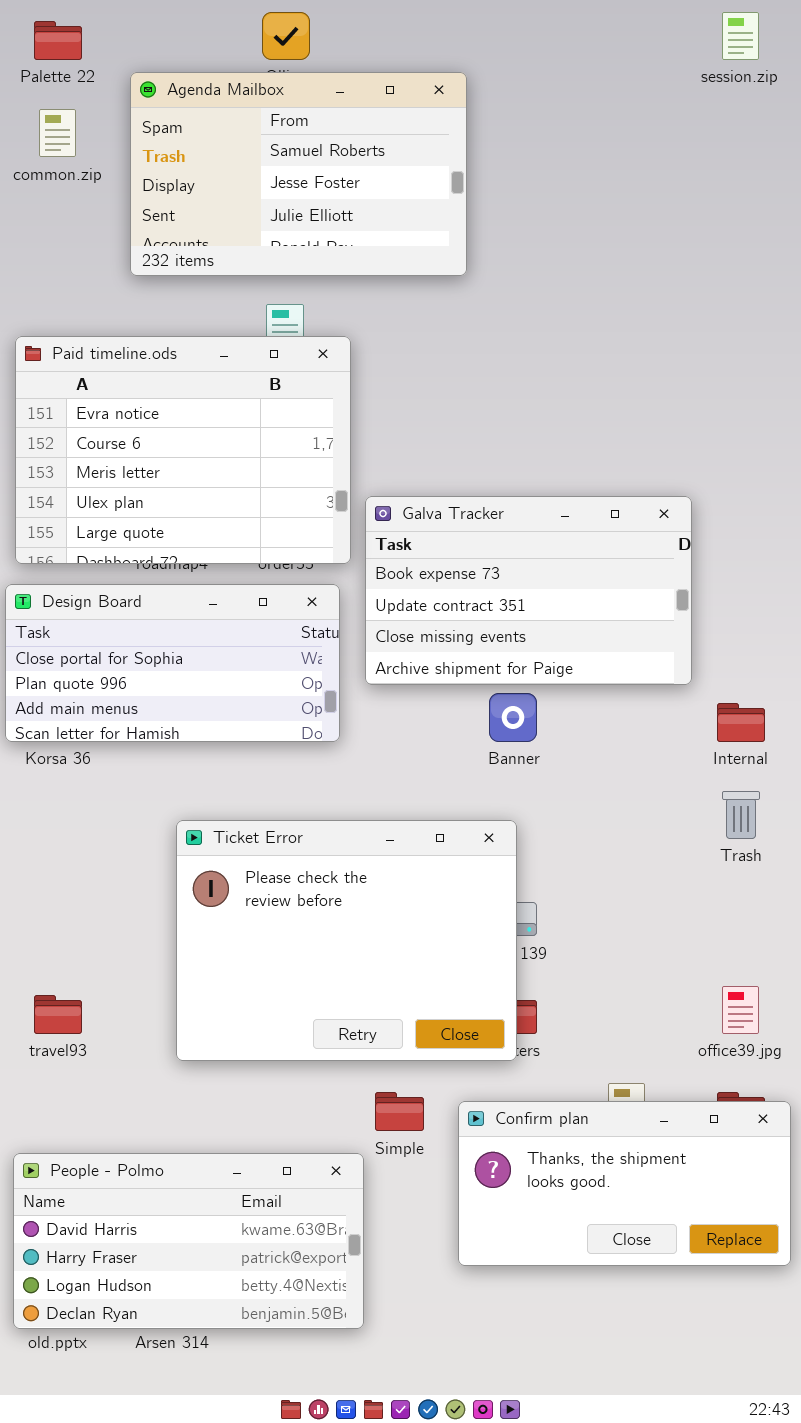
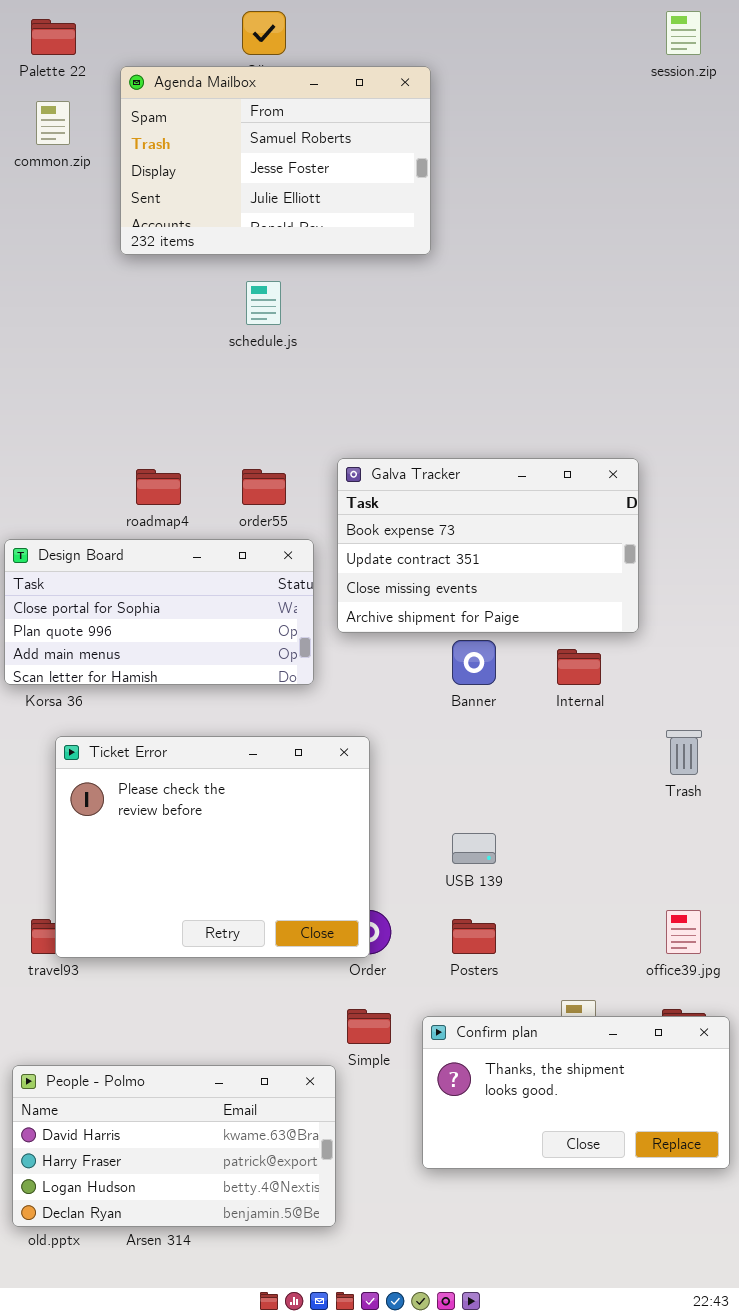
Paid timeline.ods: [15,336,351,564] -> none, closed
Internal: [717,703,765,742] -> [557,649,601,685], moved
Ticket Error: [176,820,517,1061] -> [55,736,370,958], moved

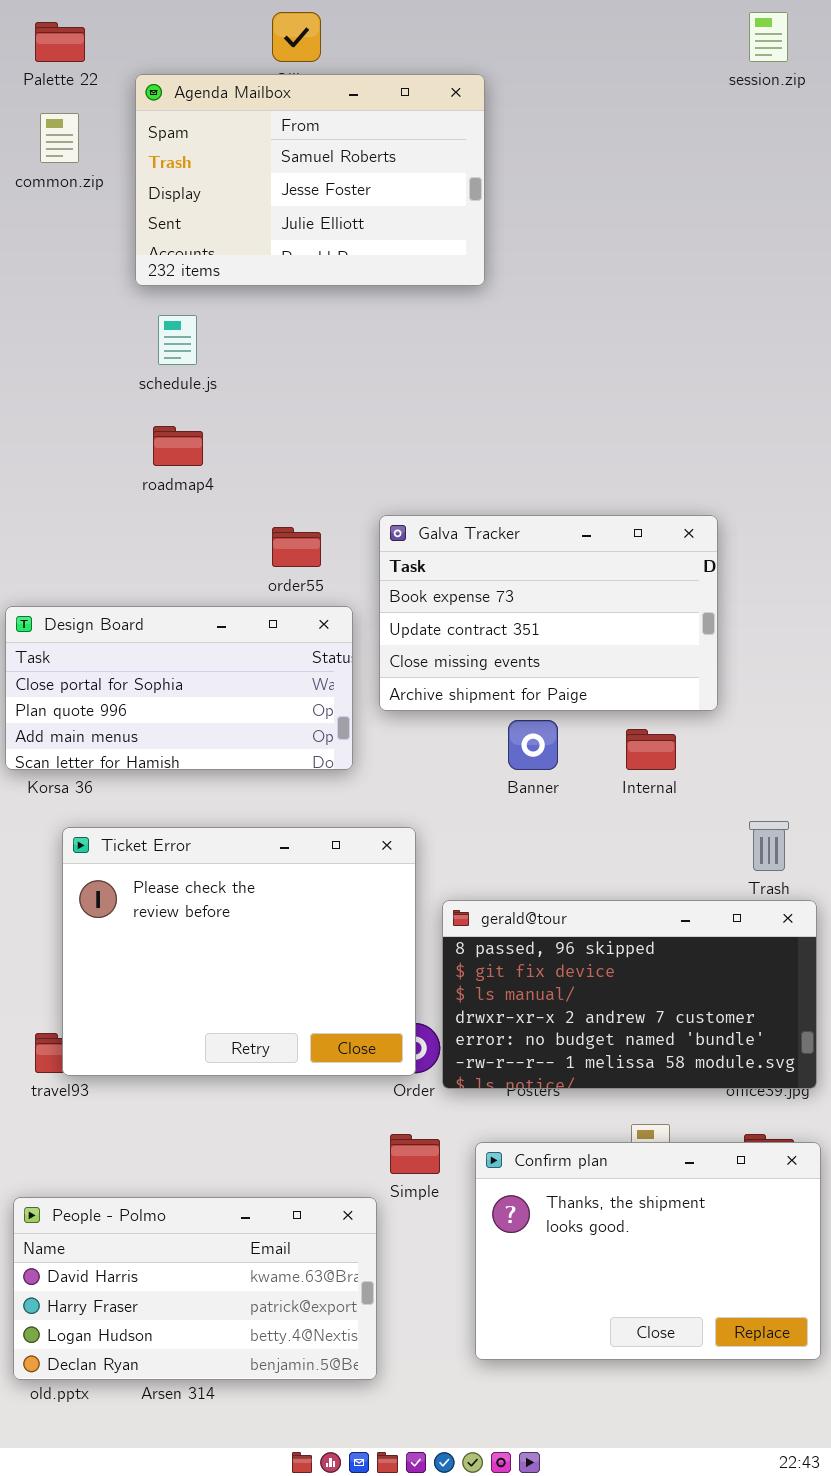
schedule.js: [246,281,281,325] -> [158,315,197,365], moved
roadmap4: [136,469,181,505] -> [153,426,203,466], moved
gerald@tour: none -> [442,900,817,1089], opened
Confirm plan: [422,1016,730,1169] -> [475,1142,821,1360], resized

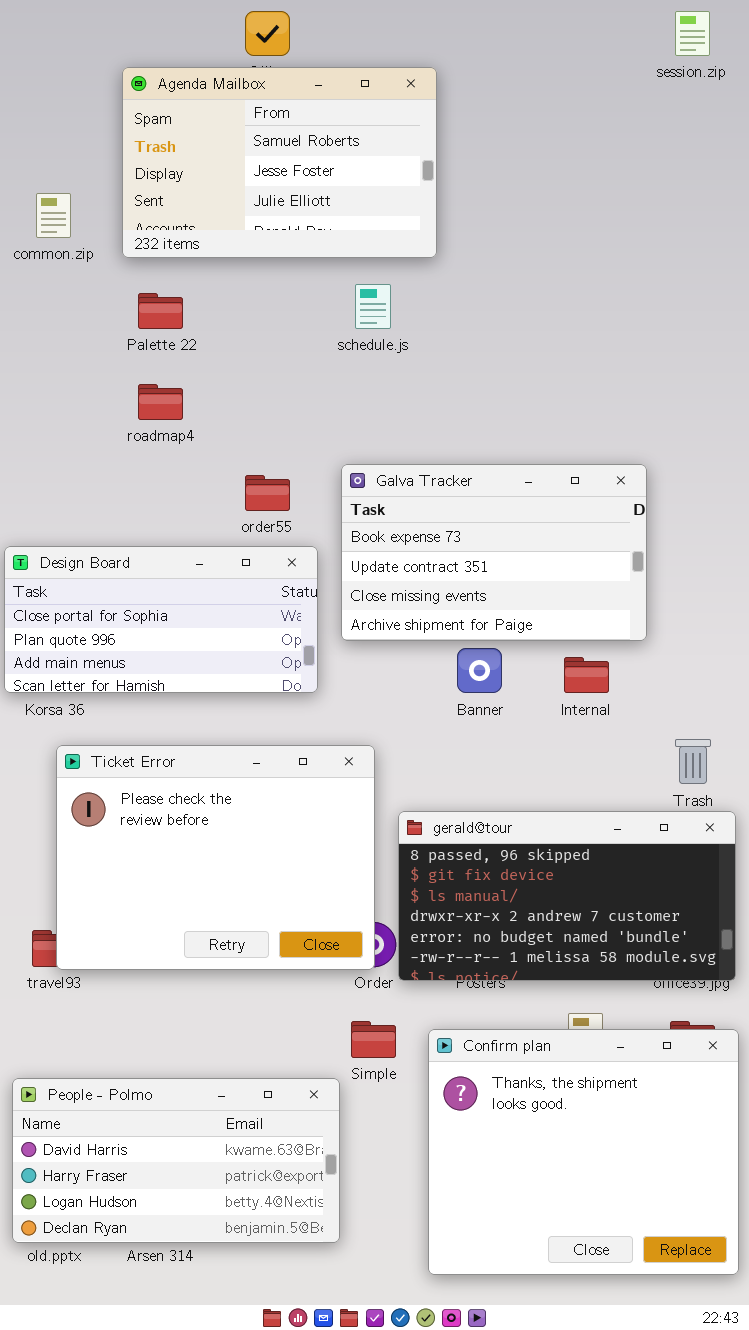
Palette 22: [35,22,85,62] -> [138,293,183,329], moved
common.zip: [40,113,79,163] -> [36,193,71,238], moved
schedule.js: [158,315,197,365] -> [355,284,391,329], moved
Confirm plan: [475,1142,821,1360] -> [428,1029,739,1275], resized

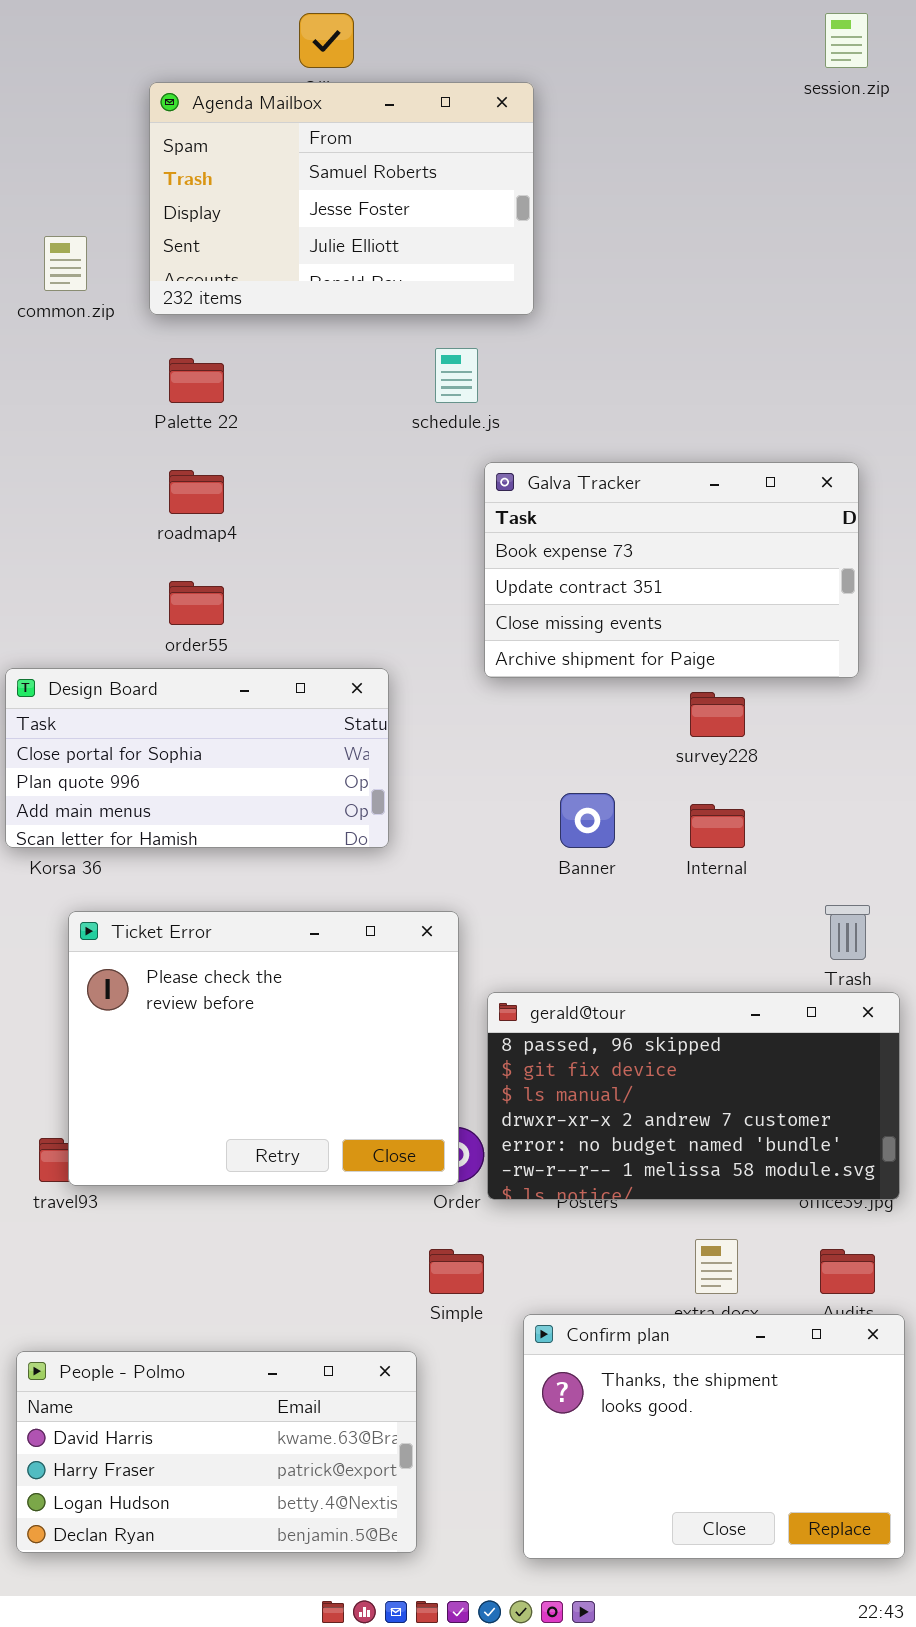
Galva Tracker: [341,464,647,641] -> [484,462,859,678], moved
order55: [245,475,290,511] -> [169,581,224,625], moved
Confirm plan: [428,1029,739,1275] -> [523,1314,905,1559], resized
People - Polmo: [12,1078,340,1243] -> [16,1351,417,1553], moved

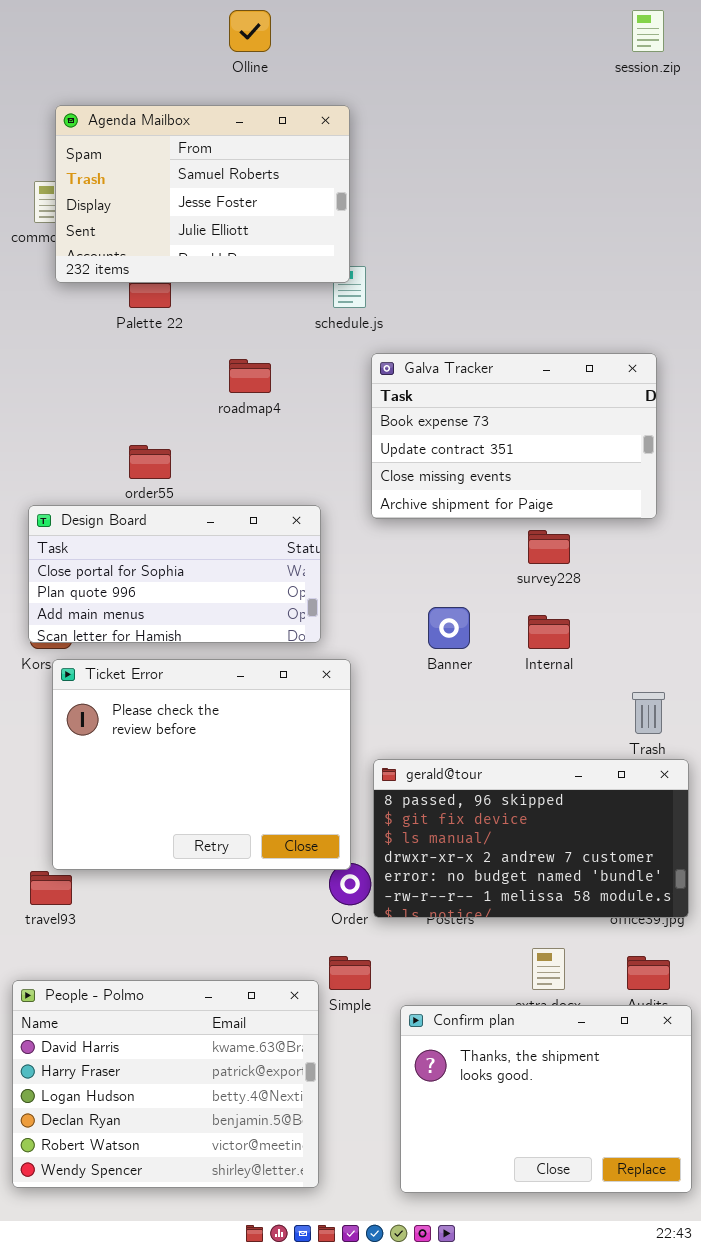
Agenda Mailbox: [149,82,534,315] -> [55,105,350,283], moved
roadmap4: [169,470,224,514] -> [229,359,271,393], moved
Design Board: [5,668,389,848] -> [28,505,321,643], moved
Ticket Error: [68,911,459,1186] -> [52,659,351,870], moved
People - Polmo: [16,1351,417,1553] -> [12,980,319,1188], resized

